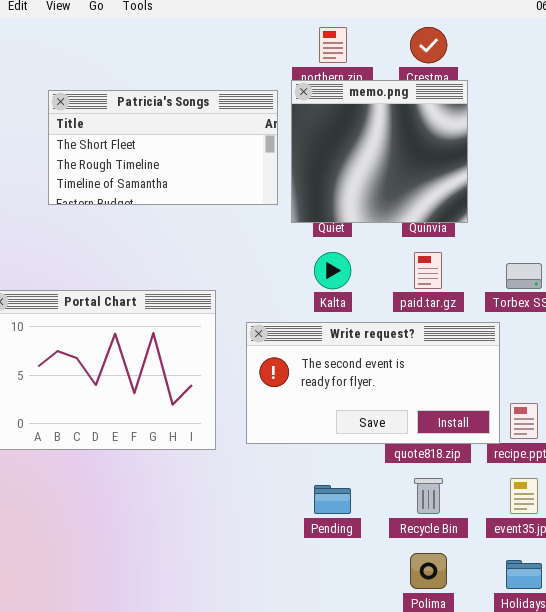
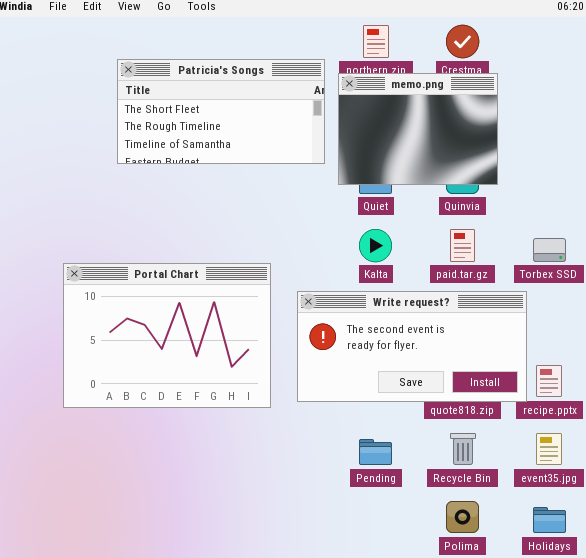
memo.png: [291,80,468,223] -> [338,73,498,185], resized
Patricia's Songs: [48,90,278,205] -> [117,59,325,164], moved

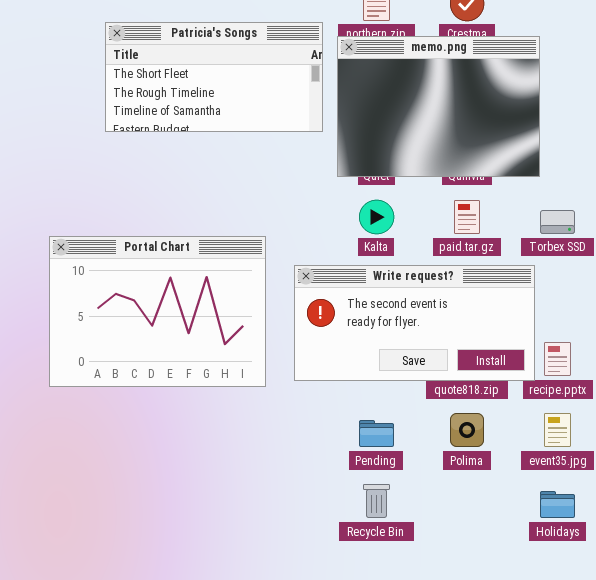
memo.png: [338,73,498,185] -> [337,36,540,177], resized
Recycle Bin: [450,433,476,465] -> [363,484,390,518], moved
Polima: [446,501,479,533] -> [450,413,484,447], moved

